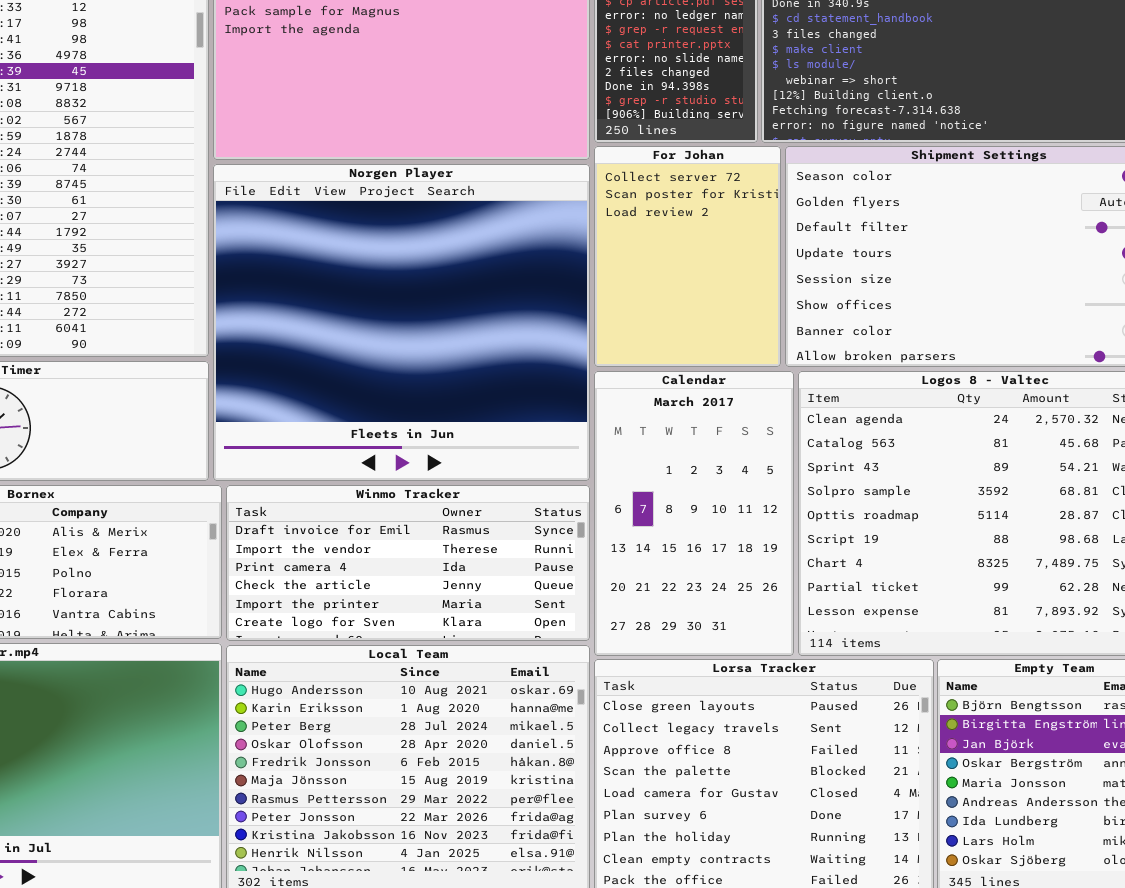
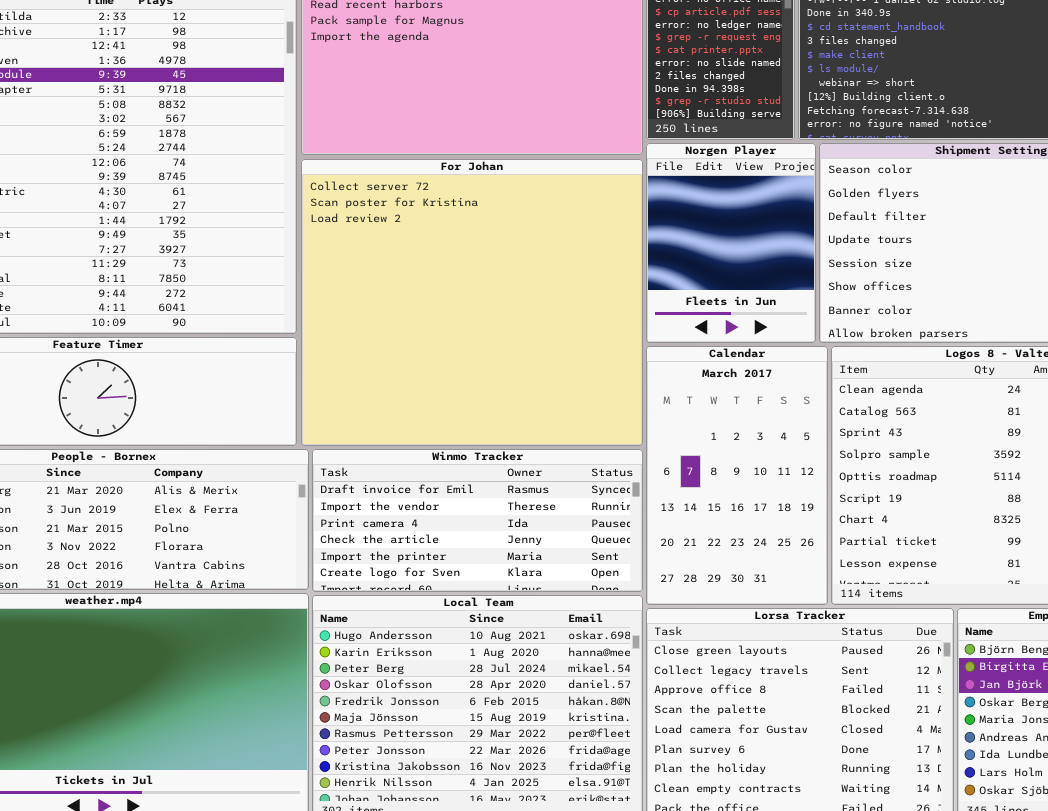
For Johan: [594,146,781,367] -> [301,159,643,446], moved, resized
Norgen Player: [213,164,590,481] -> [646,143,816,343], moved, resized

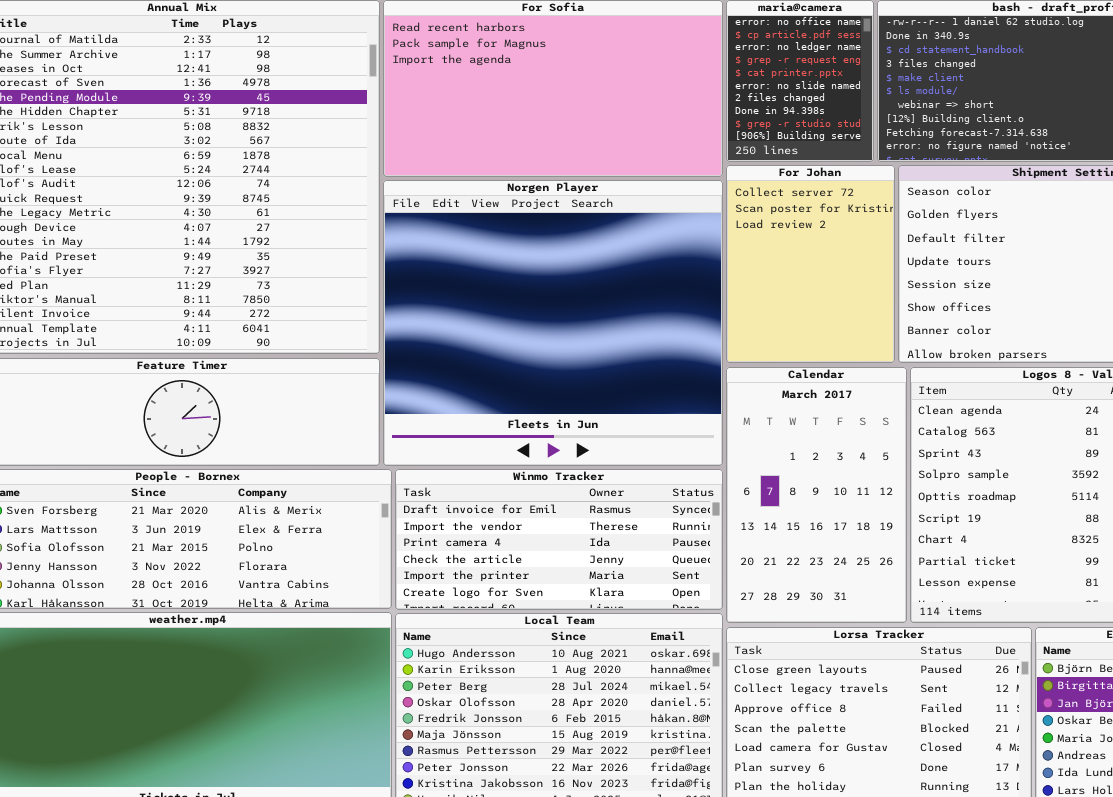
Norgen Player: [646,143,816,343] -> [383,180,723,466], moved, resized
For Johan: [301,159,643,446] -> [726,165,895,363], moved, resized

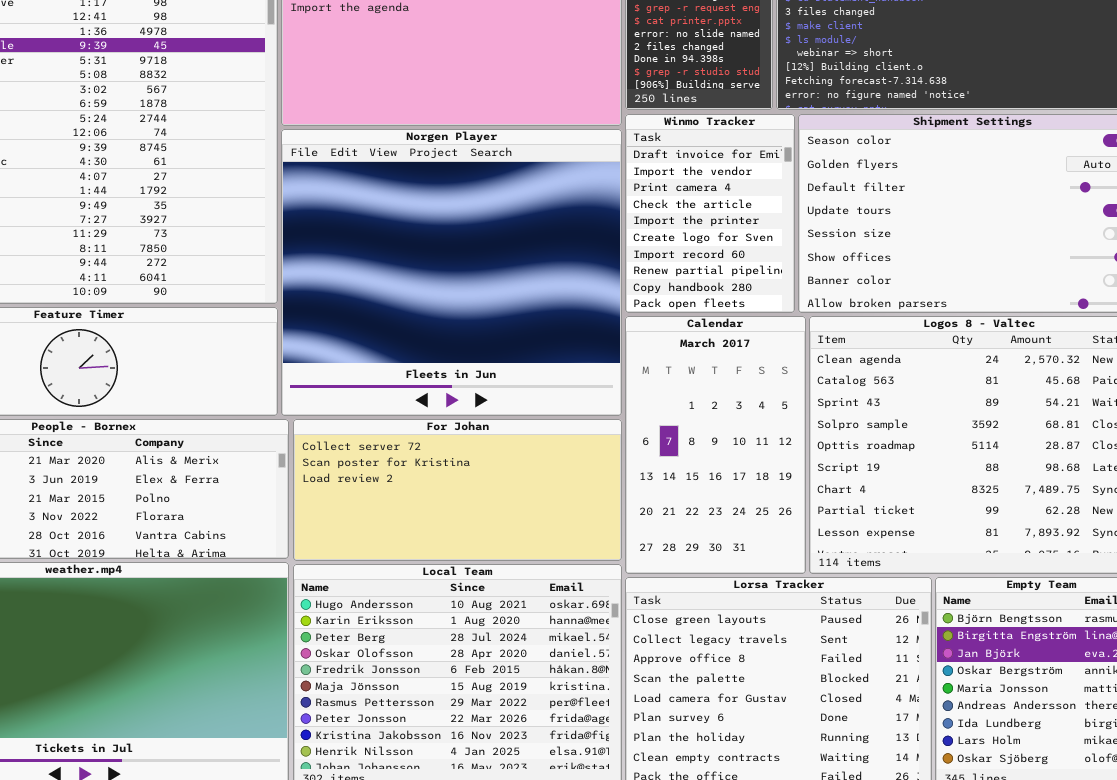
For Johan: [726,165,895,363] -> [293,419,622,561], moved, resized
Winmo Tracker: [395,469,723,610] -> [625,114,795,313], moved, resized

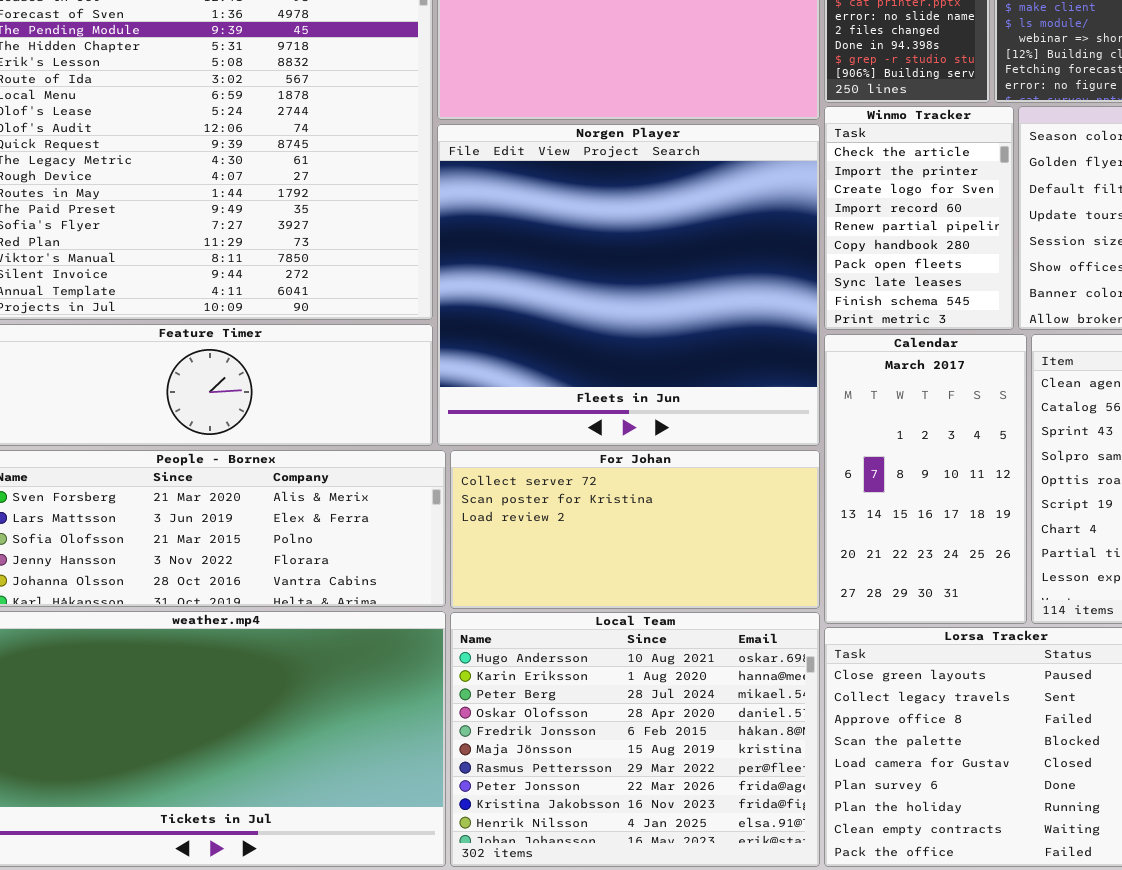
Winmo Tracker: [625,114,795,313] -> [824,106,1014,330], scrolled down 3 rows

